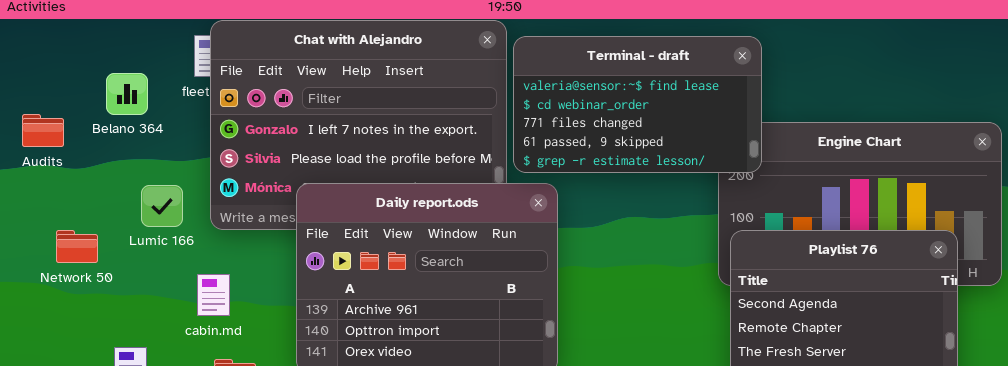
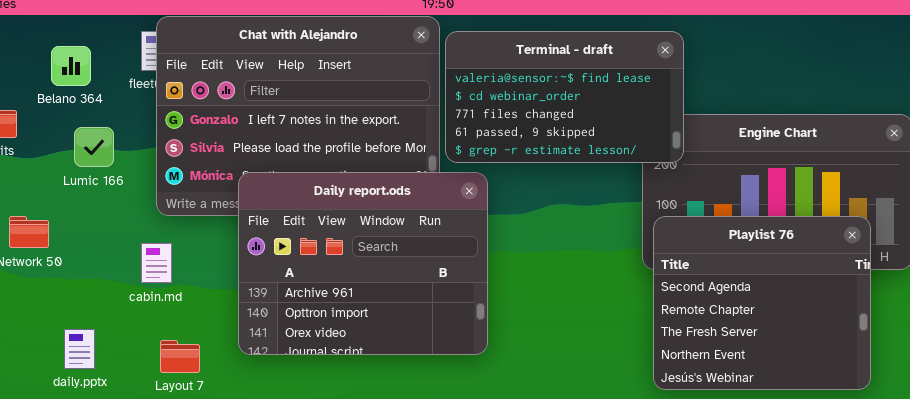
Belano 364: [106,73,148,115] -> [51,46,91,86], moved
Lumic 166: [141,185,183,227] -> [74,127,114,167], moved
cabin.md: [197,274,230,316] -> [141,243,172,283], moved

